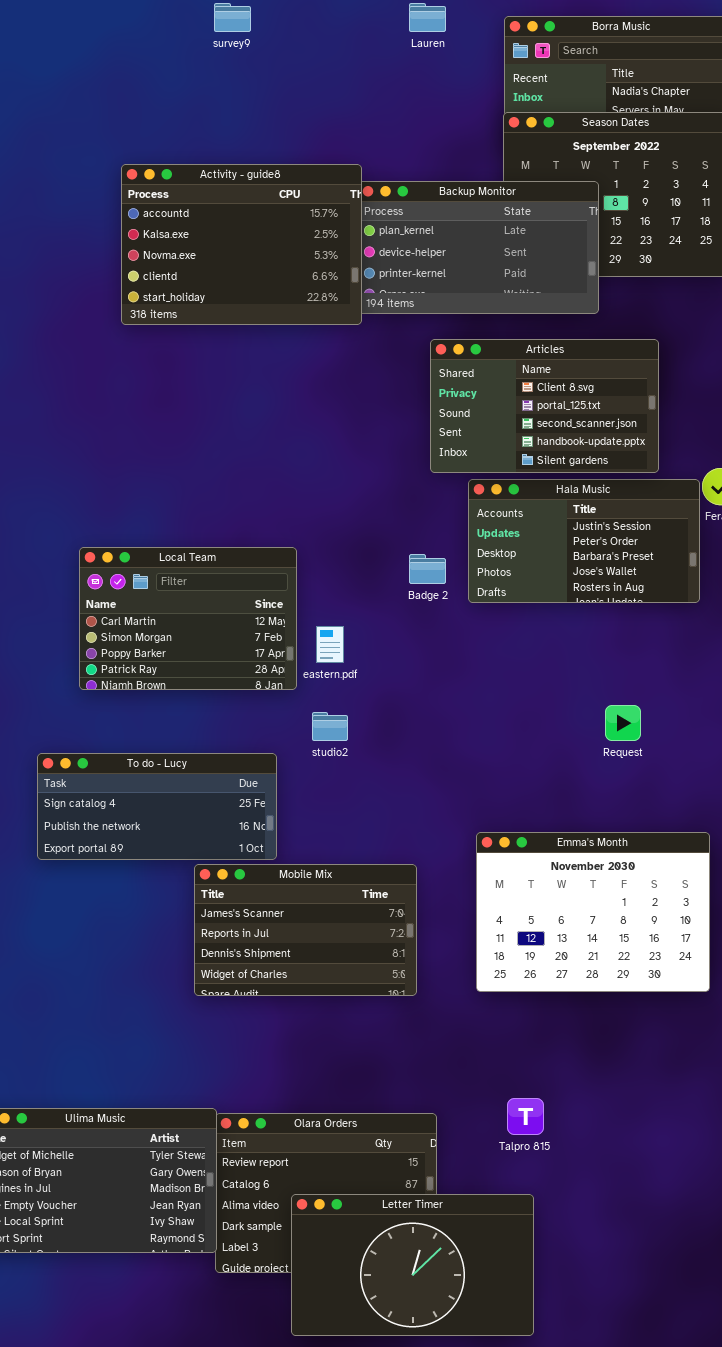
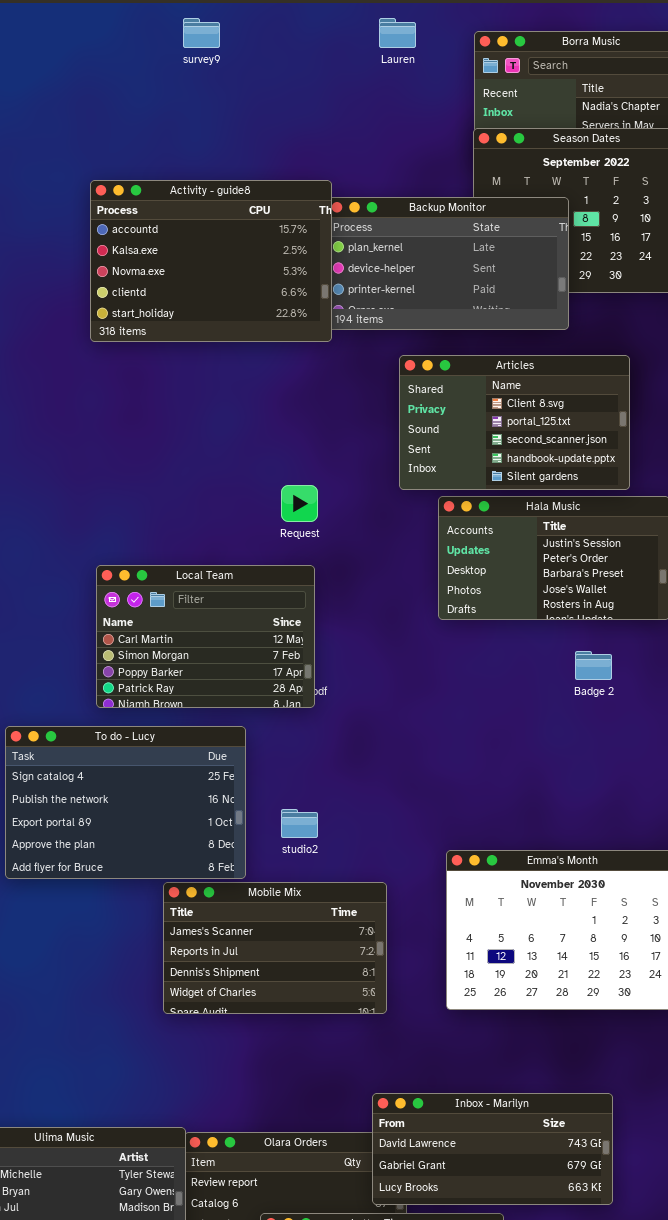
Local Team: [79,547,297,690] -> [96,565,315,708], moved
Badge 2: [409,554,446,584] -> [575,651,612,680], moved
Request: [605,705,641,741] -> [281,485,318,522], moved
studio2: [312,712,348,741] -> [281,809,318,838], moved
To do - Lucy: [37,753,277,860] -> [5,726,246,879], resized
Inbox - Marilyn: none -> [372,1093,613,1205], opened

